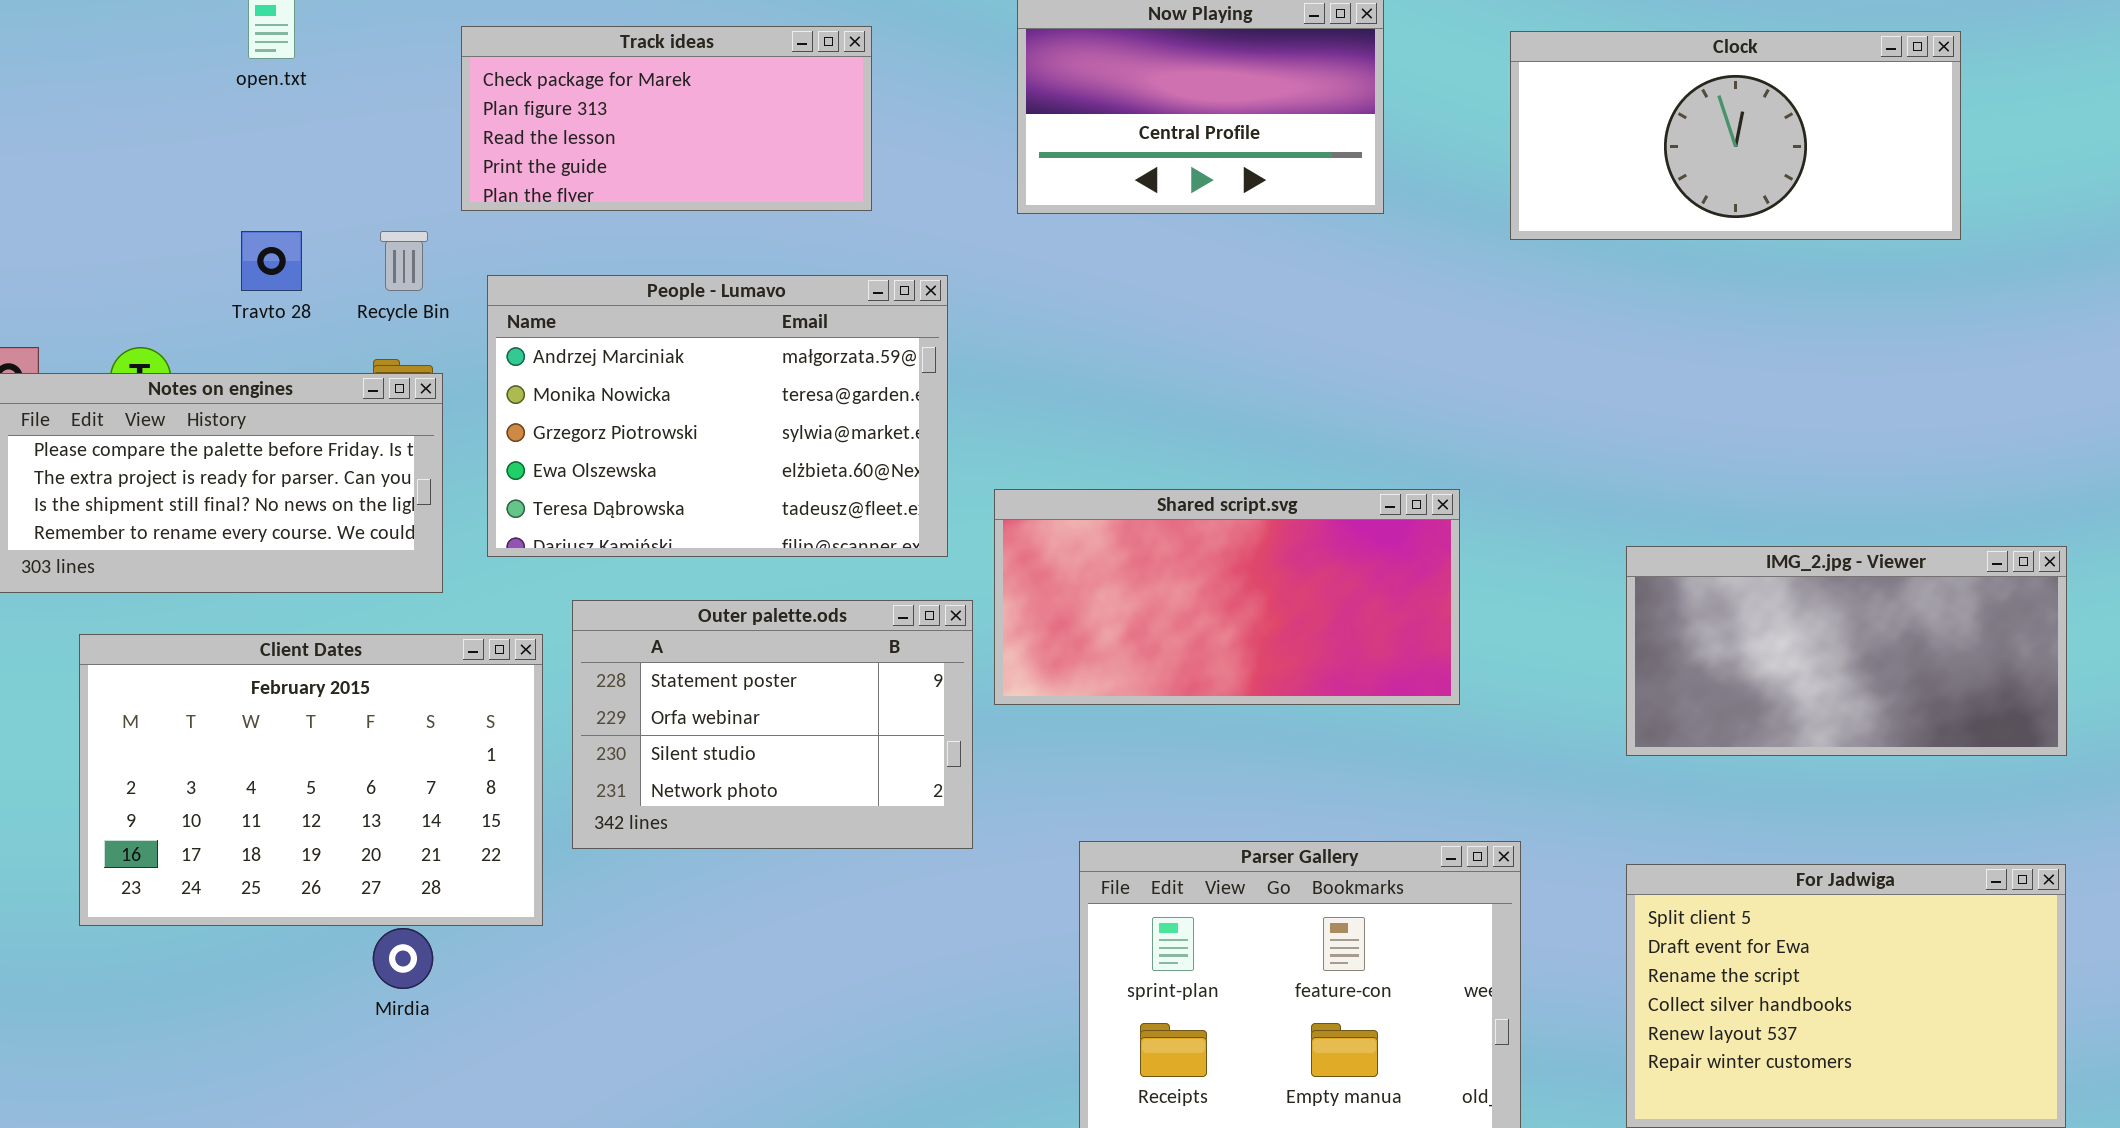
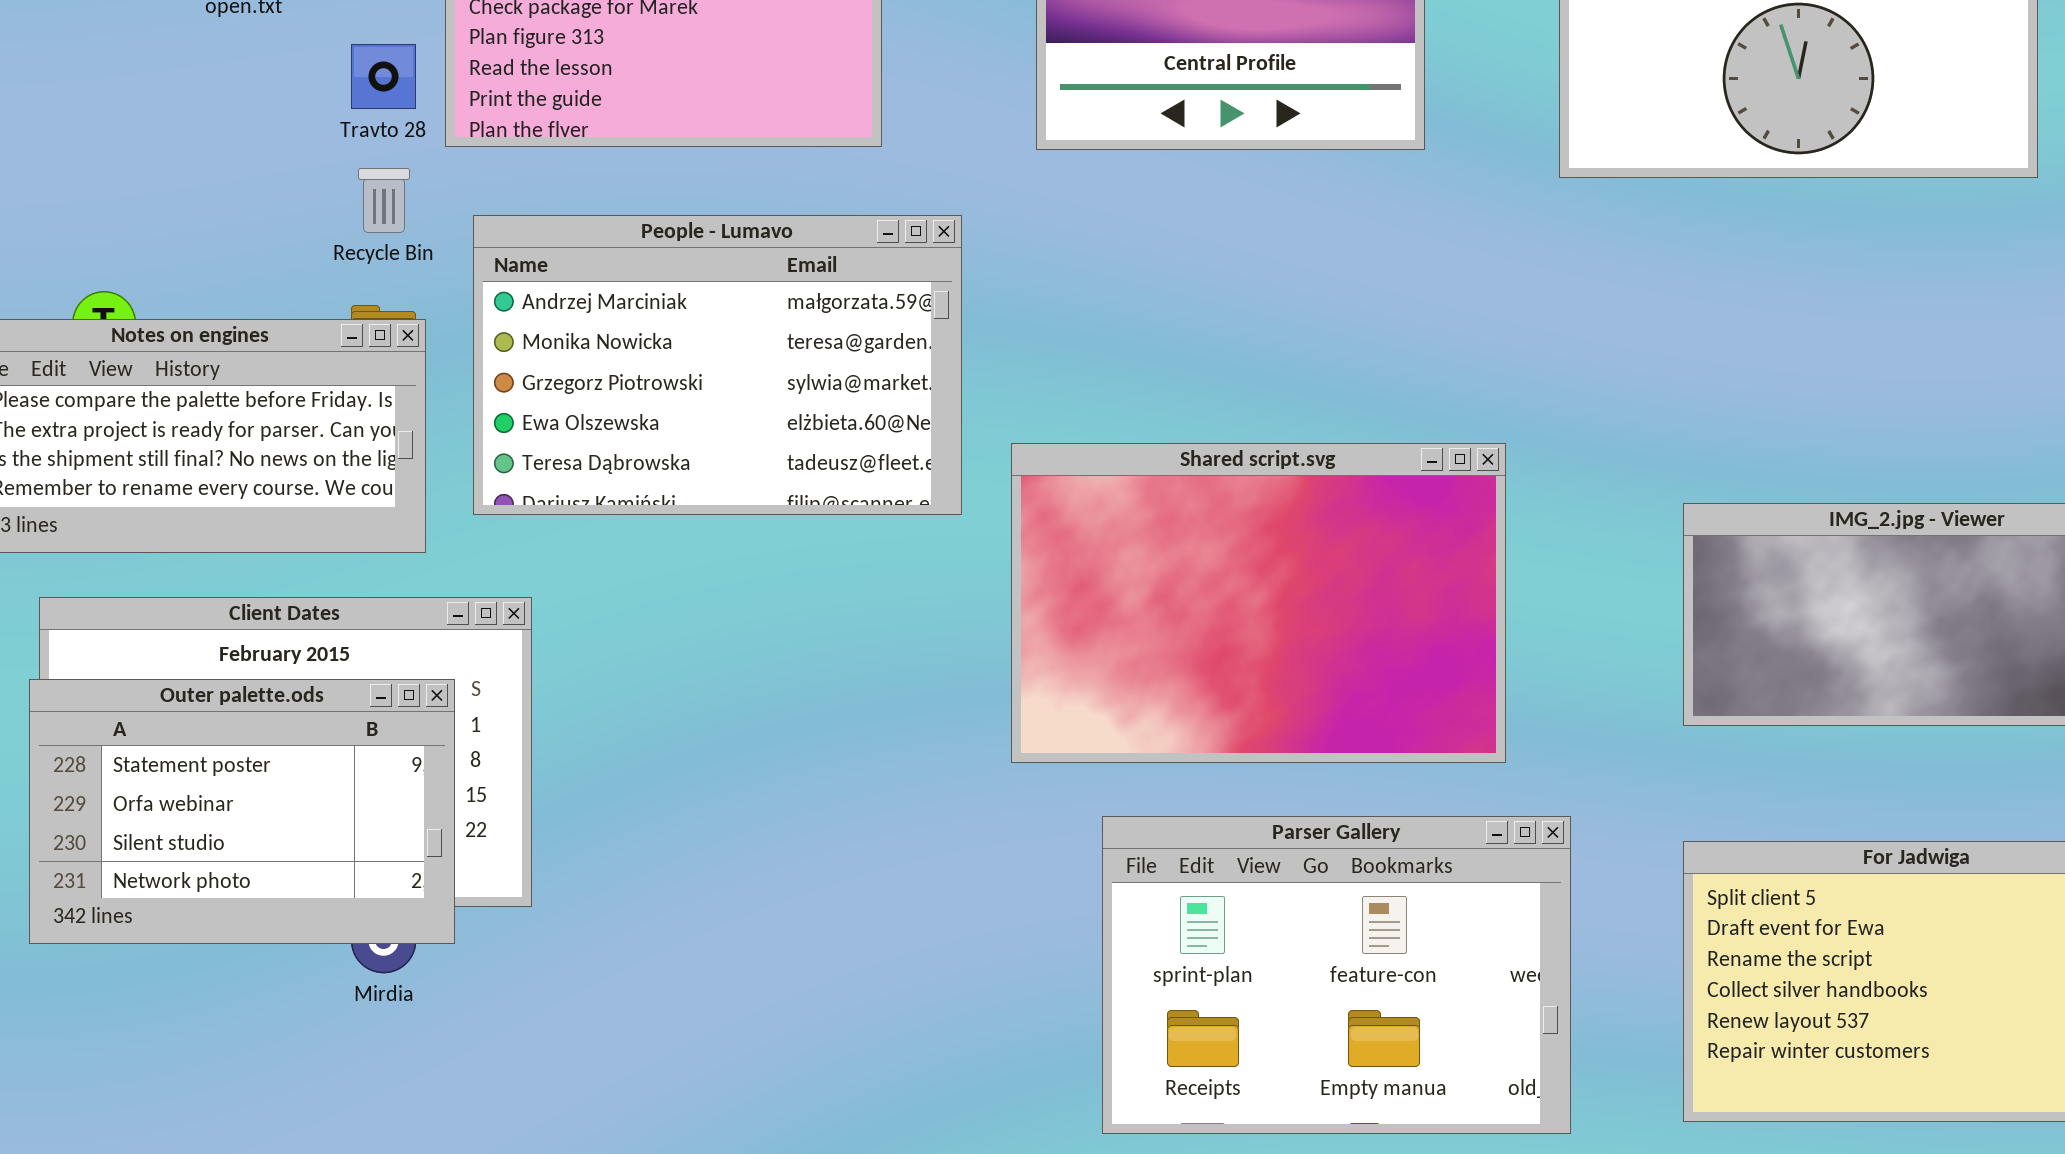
Travto 28: [241,231,302,291] -> [351,44,416,109], moved
Shared script.svg: [994,489,1460,705] -> [1011,443,1506,763], resized
Outer palette.ods: [572,600,973,849] -> [29,679,455,944], moved

